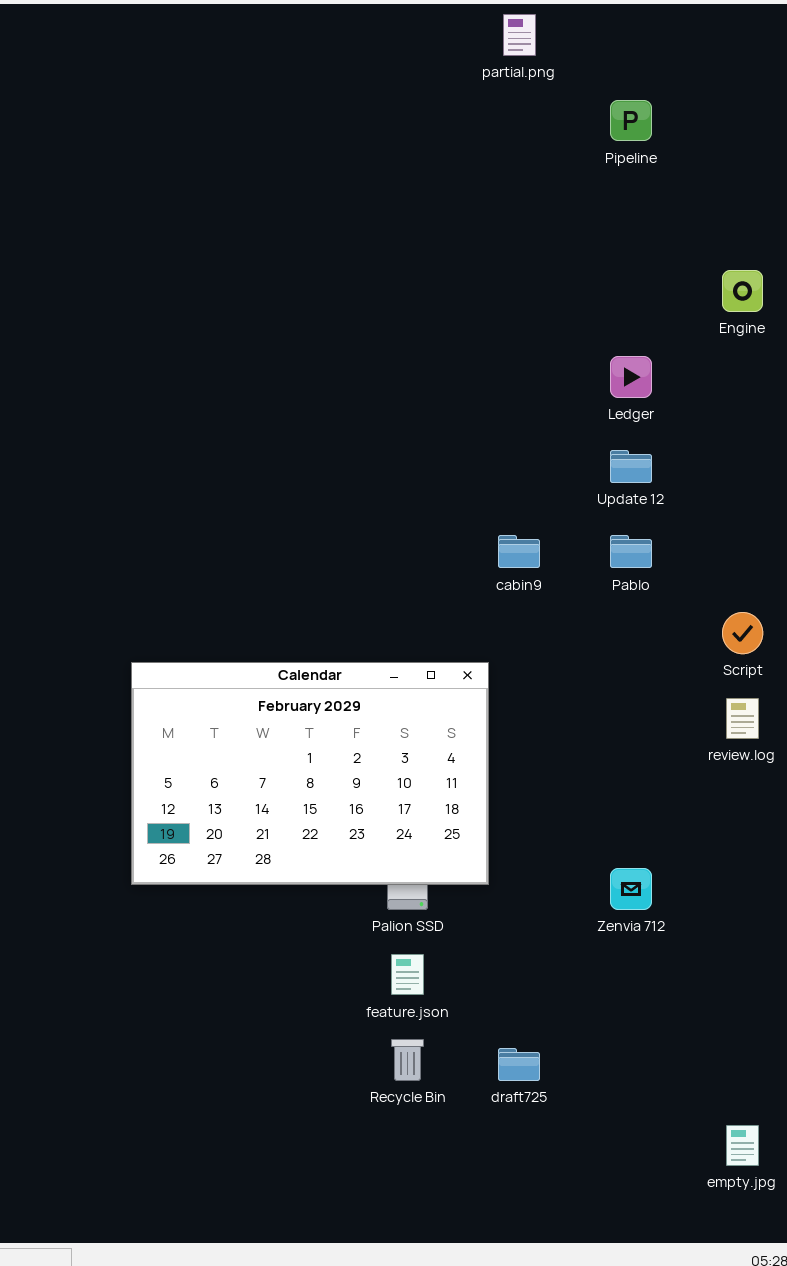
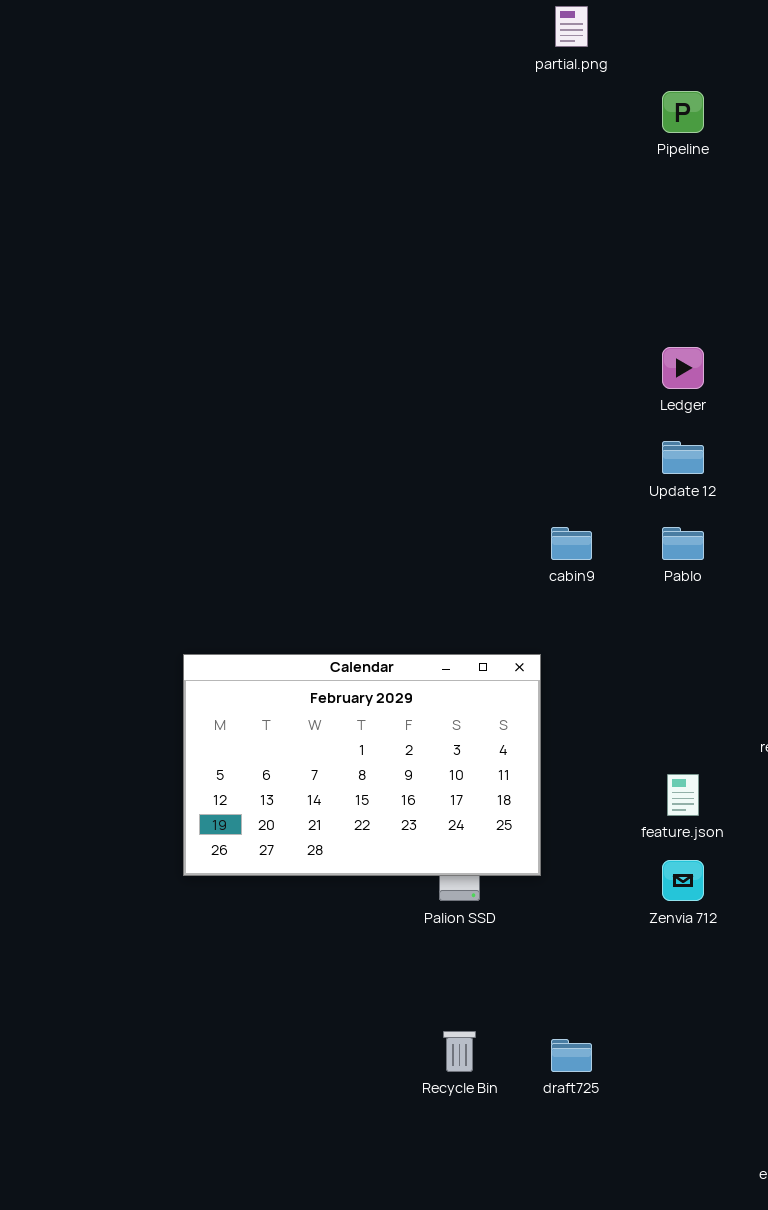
feature.json: [391,954,424,995] -> [667,774,699,816], moved

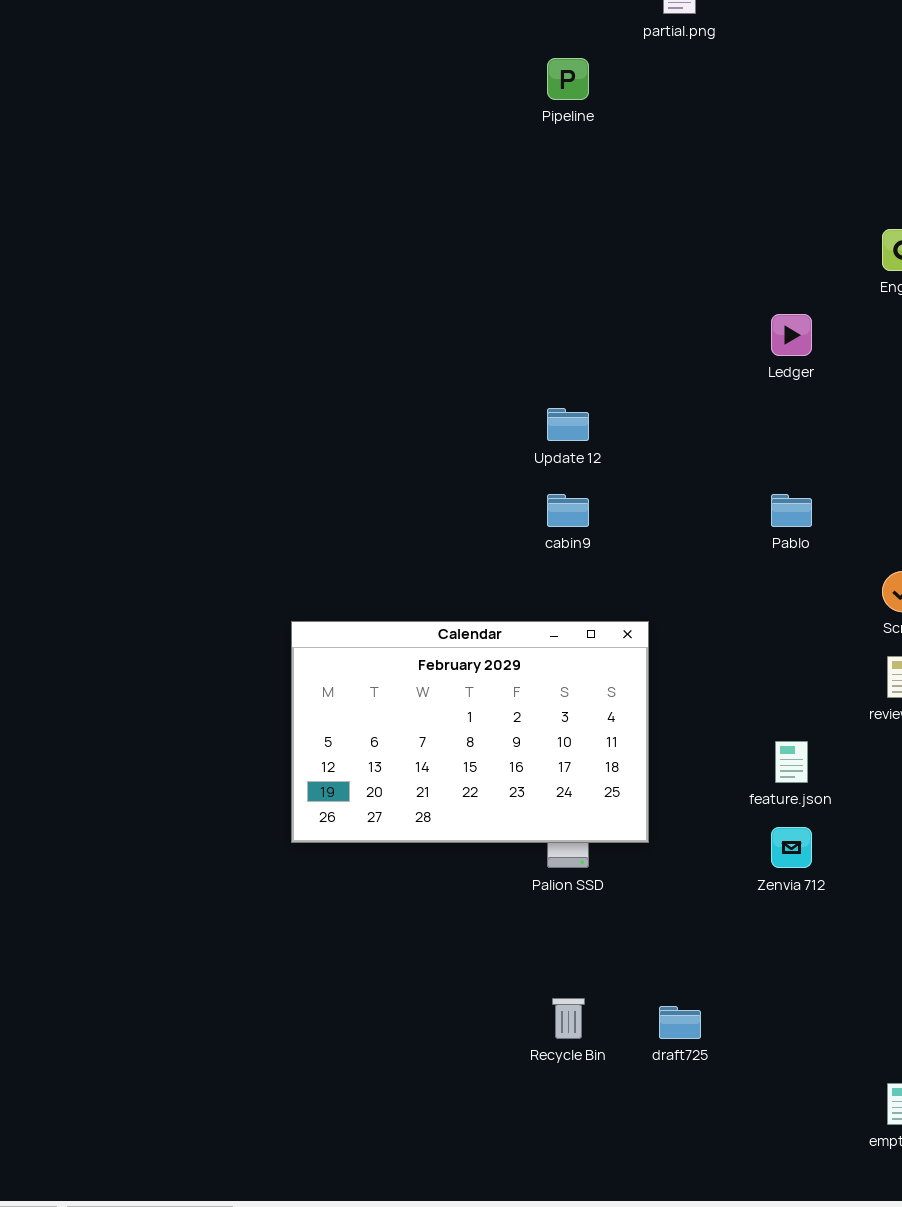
Pipeline: [662,91,704,133] -> [547,58,589,100], moved
Update 12: [662,441,704,474] -> [547,408,589,441], moved
cabin9: [551,527,592,560] -> [547,494,589,527], moved

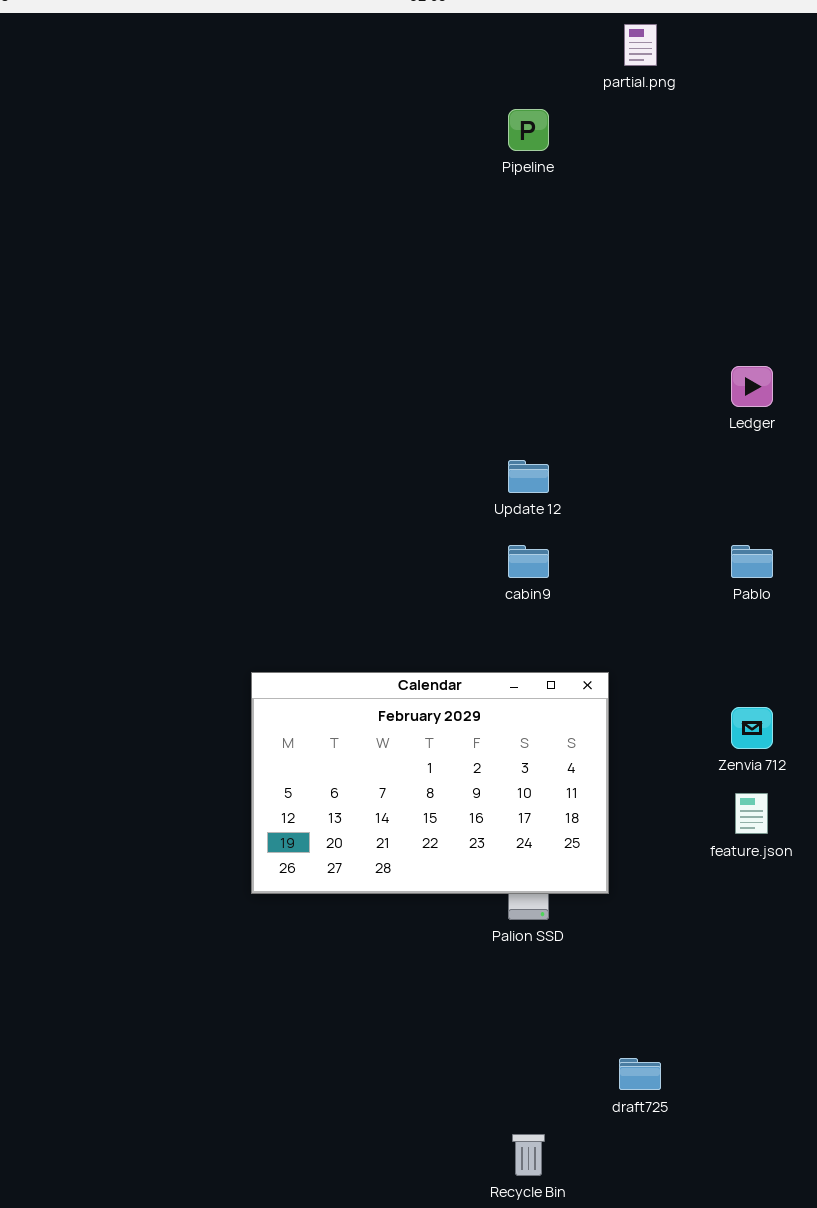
Zenvia 712: [771,827,812,868] -> [731,707,773,749], moved
Recycle Bin: [552,998,585,1039] -> [512,1134,545,1176], moved

